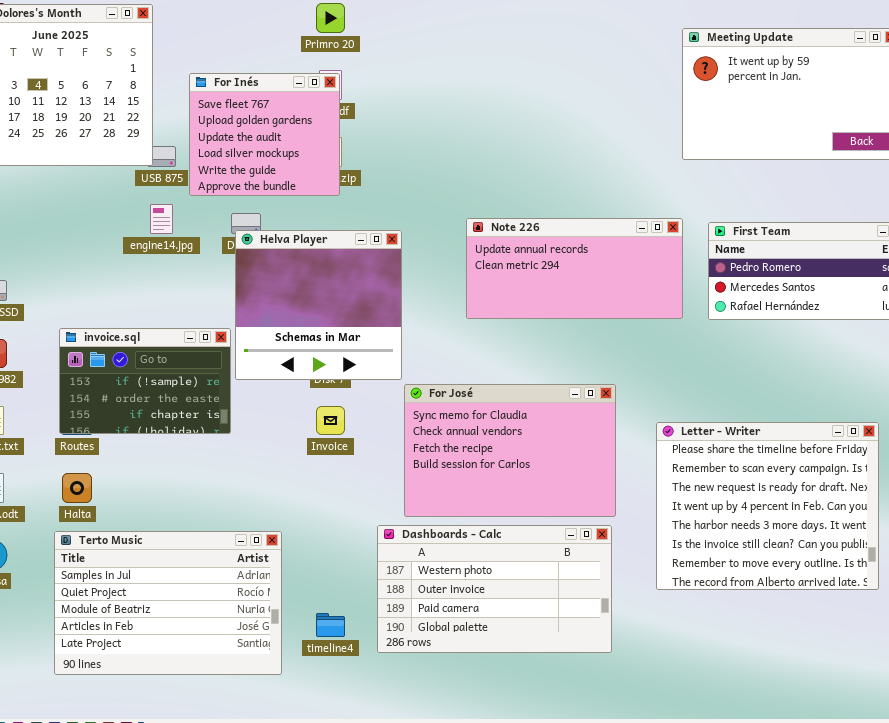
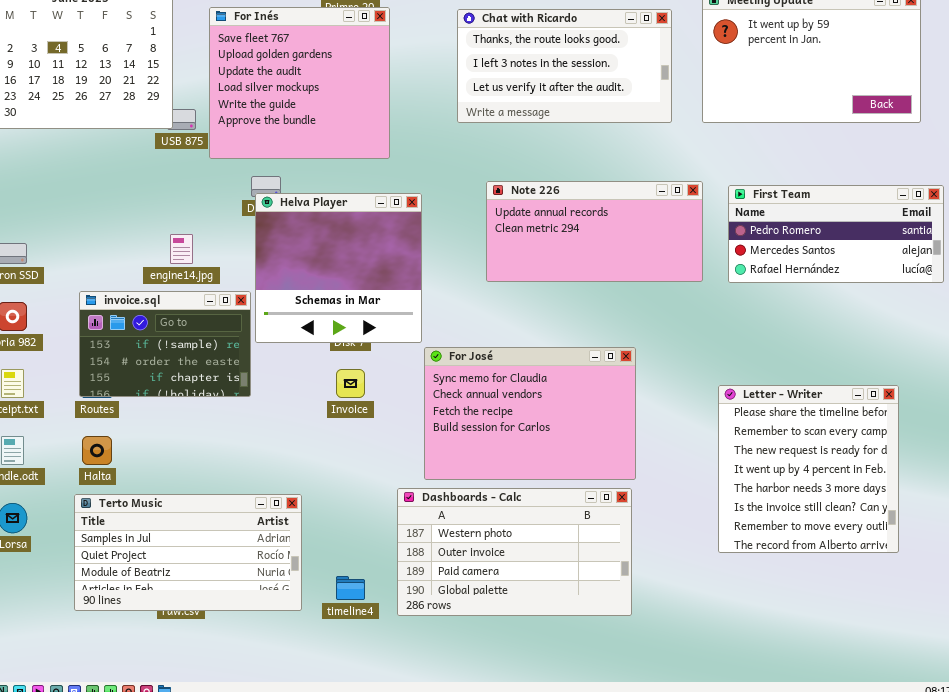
Chat with Ricardo: none -> [457,9,672,123], opened
For Inés: [189,73,340,196] -> [209,7,390,159], resized
engine14.jpg: [150,204,173,234] -> [170,234,193,264], moved
Letter - Writer: [656,422,879,590] -> [718,385,899,553], resized
Terto Music: [54,531,282,675] -> [74,494,302,611], resized

